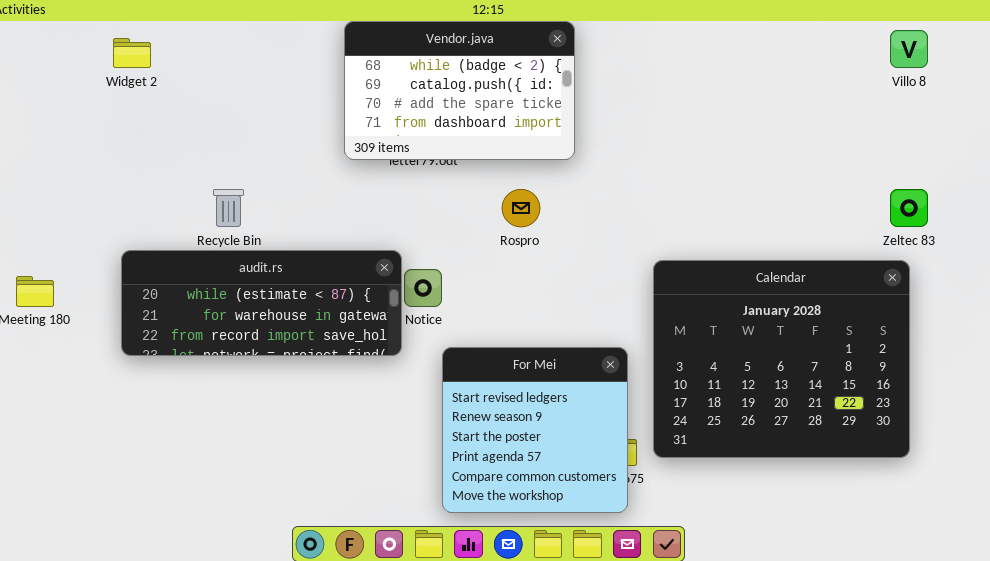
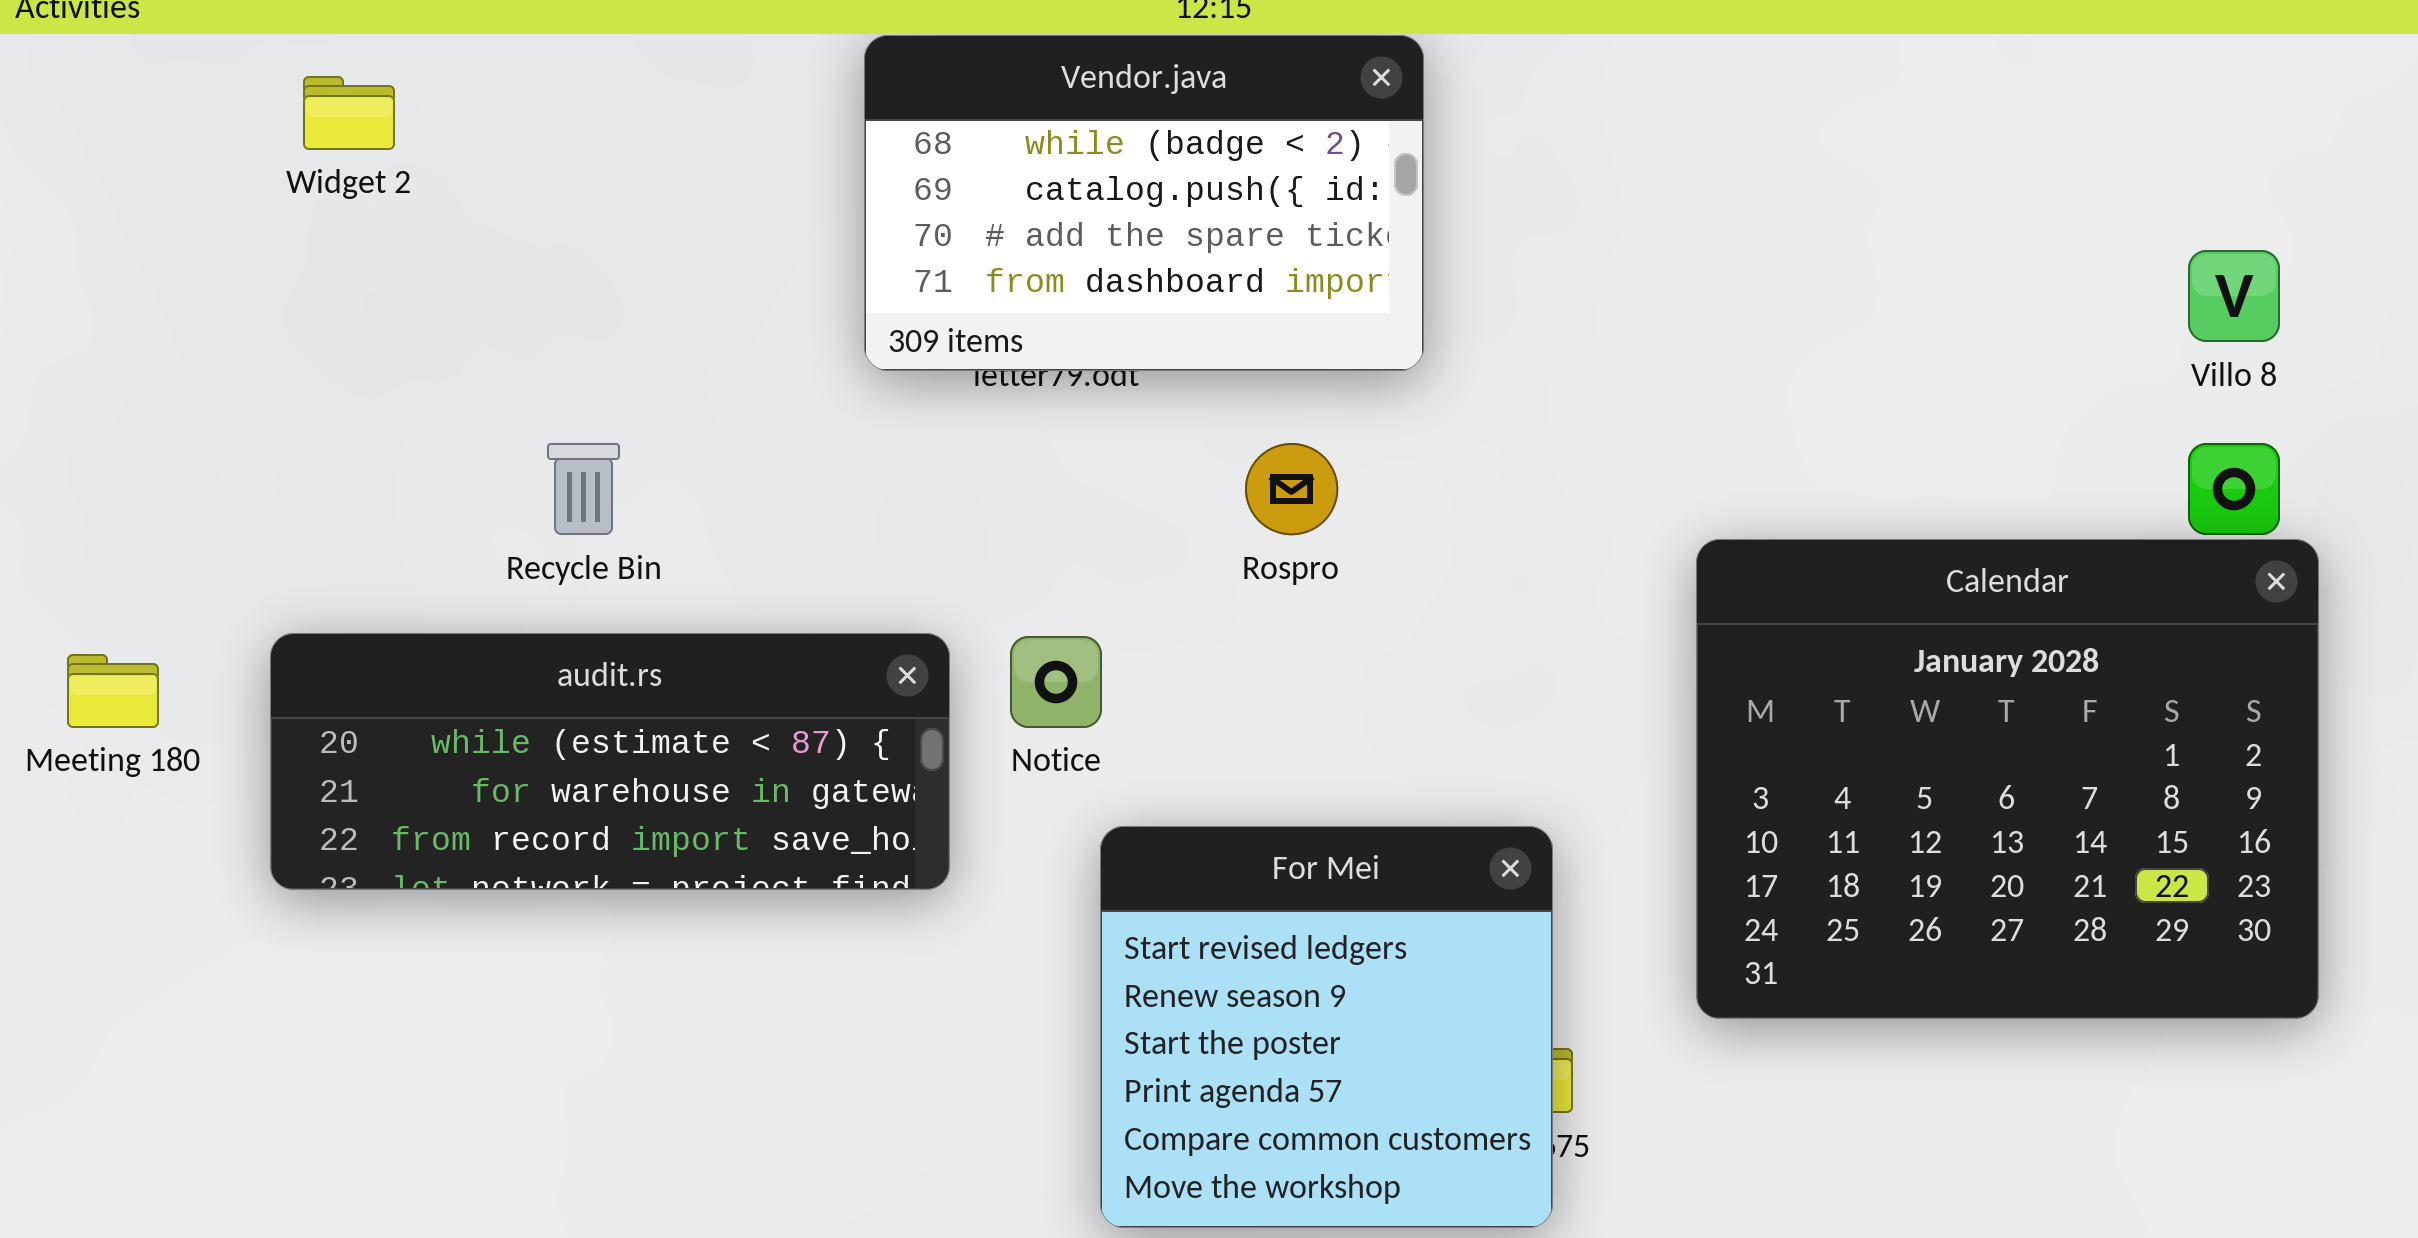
Villo 8: [890,30,928,68] -> [2188,250,2280,342], moved
audit.rs: [121,250,402,356] -> [270,633,950,890], moved
Calendar: [653,260,910,458] -> [1696,539,2319,1019], moved

